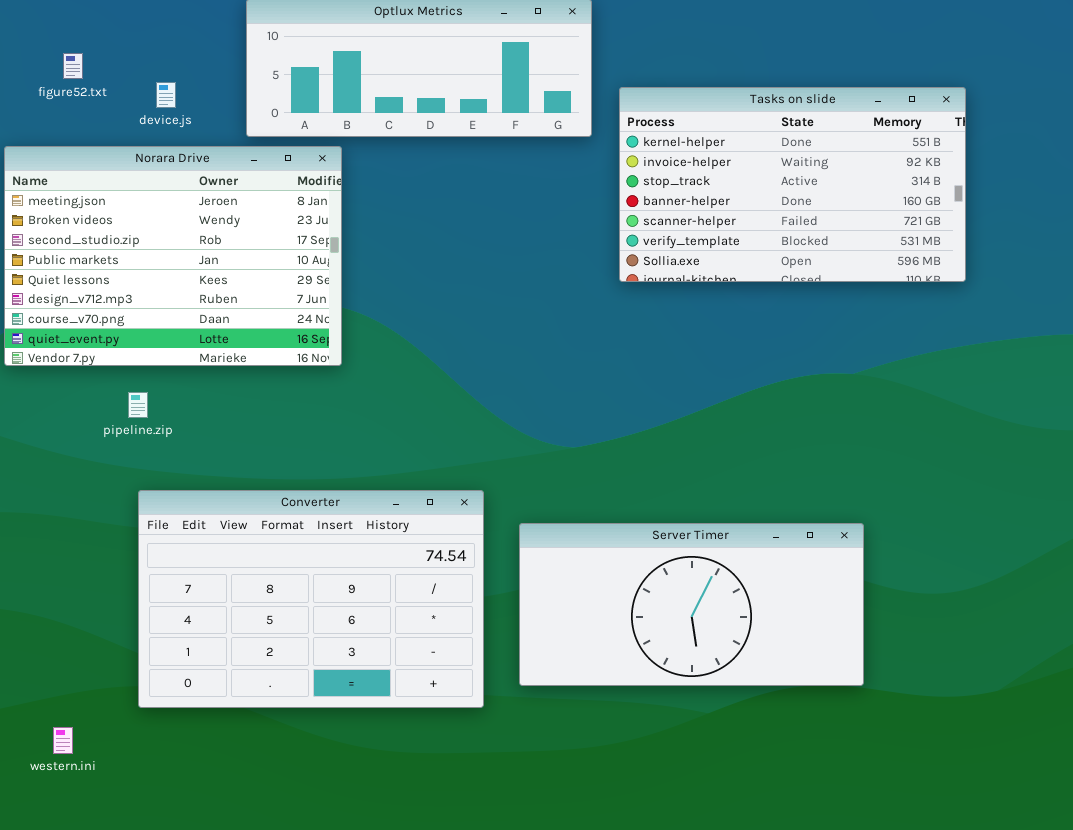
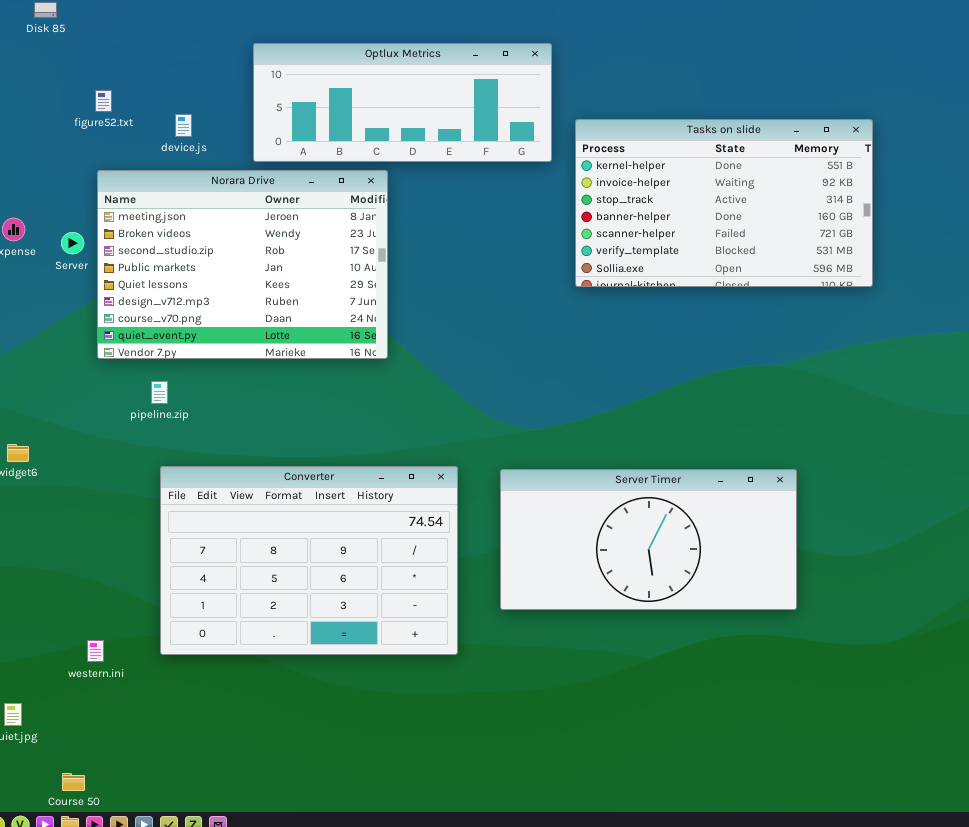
Norara Drive: [4,146,342,366] -> [97,170,388,359], moved
Server Timer: [519,523,864,686] -> [500,469,797,610], moved
western.ini: [53,727,73,754] -> [87,640,104,662], moved

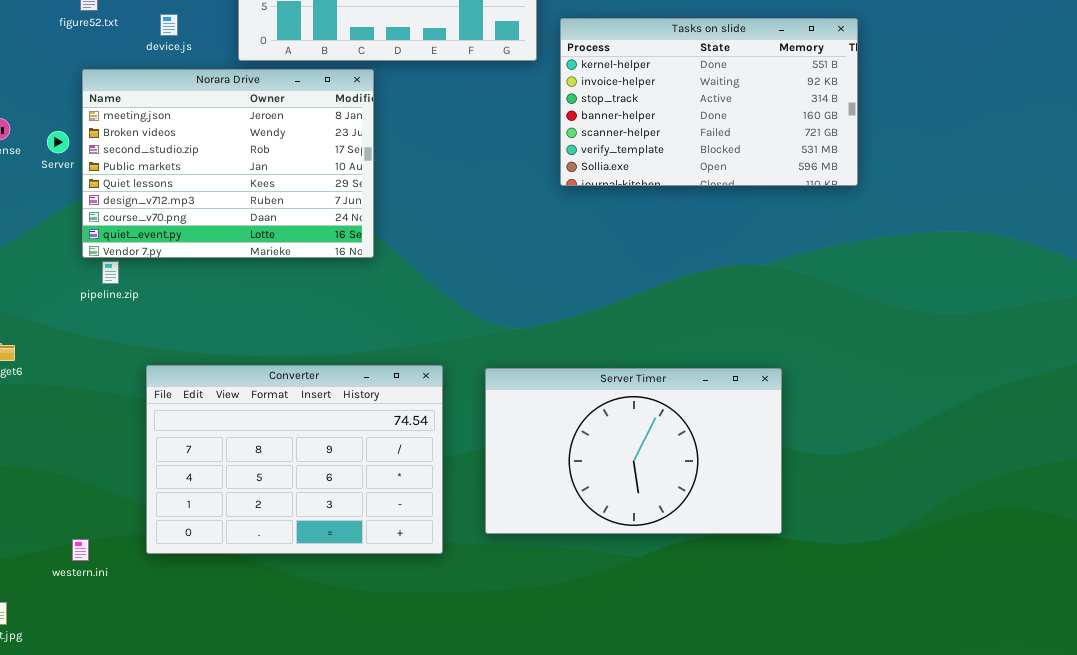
pipeline.zip: [151,381,168,404] -> [102,261,119,284], moved
Server Timer: [500,469,797,610] -> [485,368,782,534], resized

